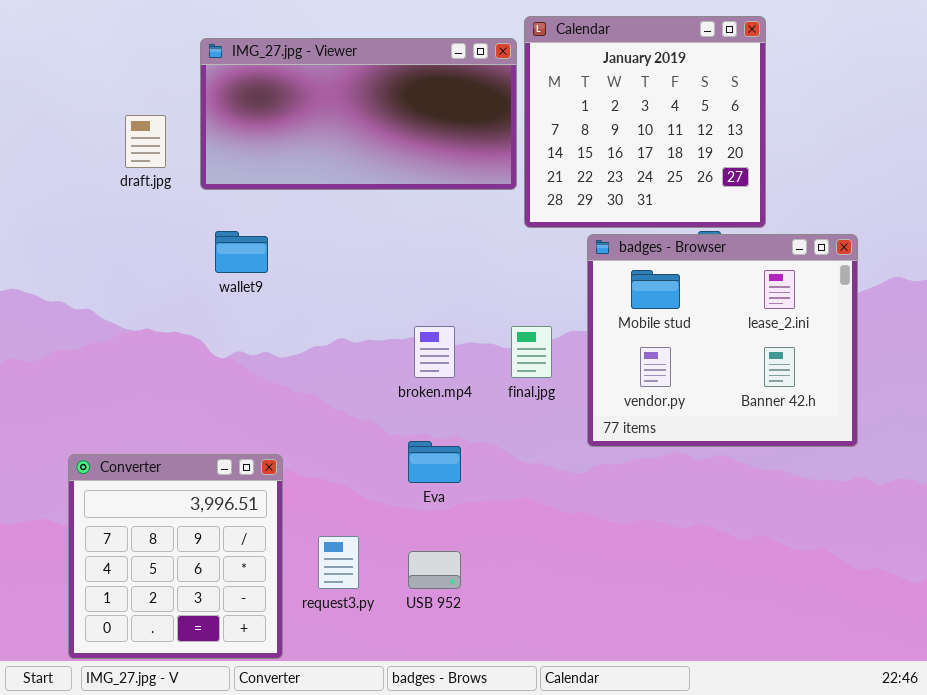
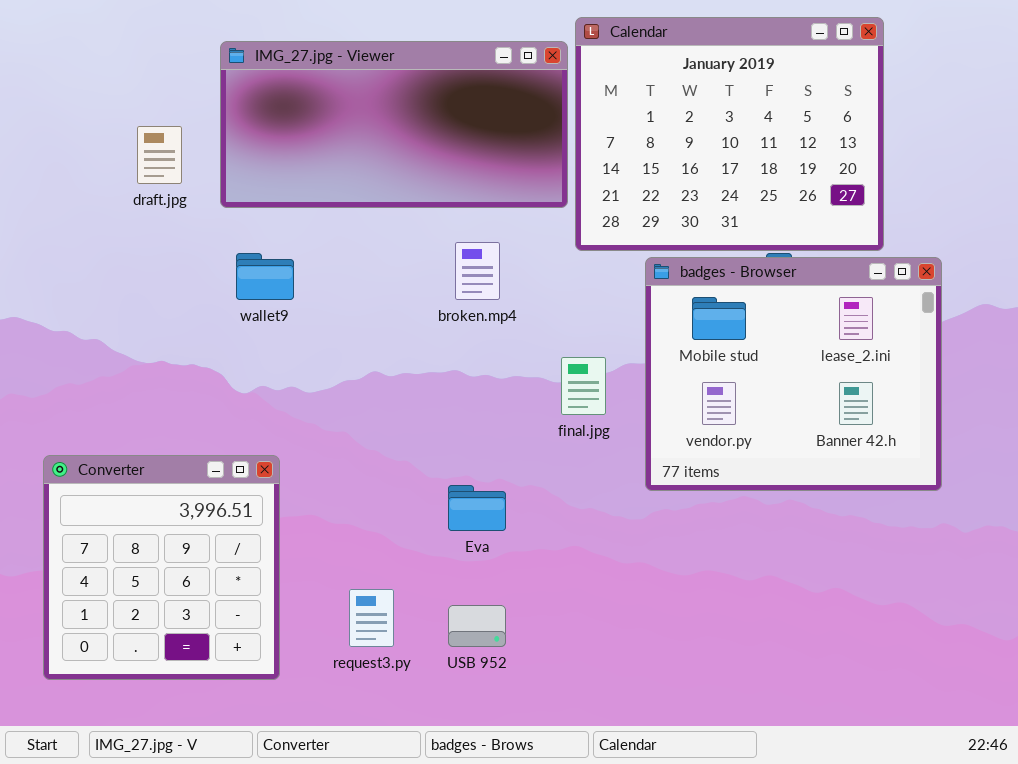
Calendar: [524,16,766,228] -> [575,17,884,251], resized
broken.mp4: [414,326,455,378] -> [455,242,500,300], moved
Converter: [68,454,283,659] -> [43,455,280,680], moved

